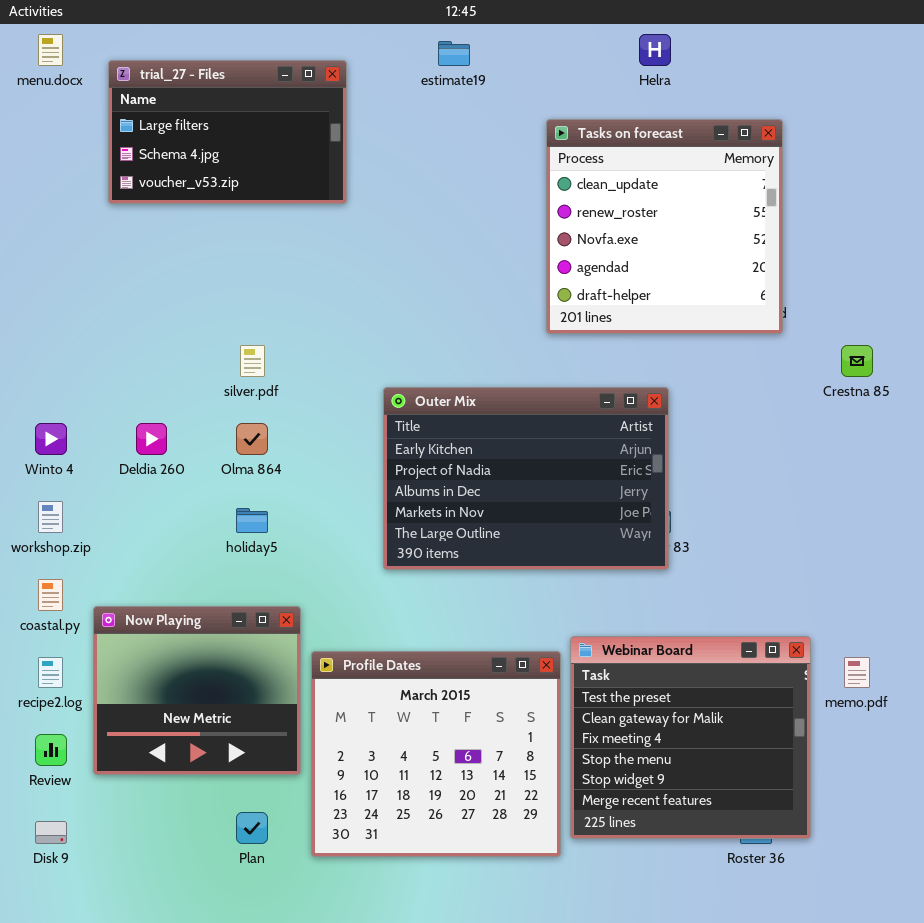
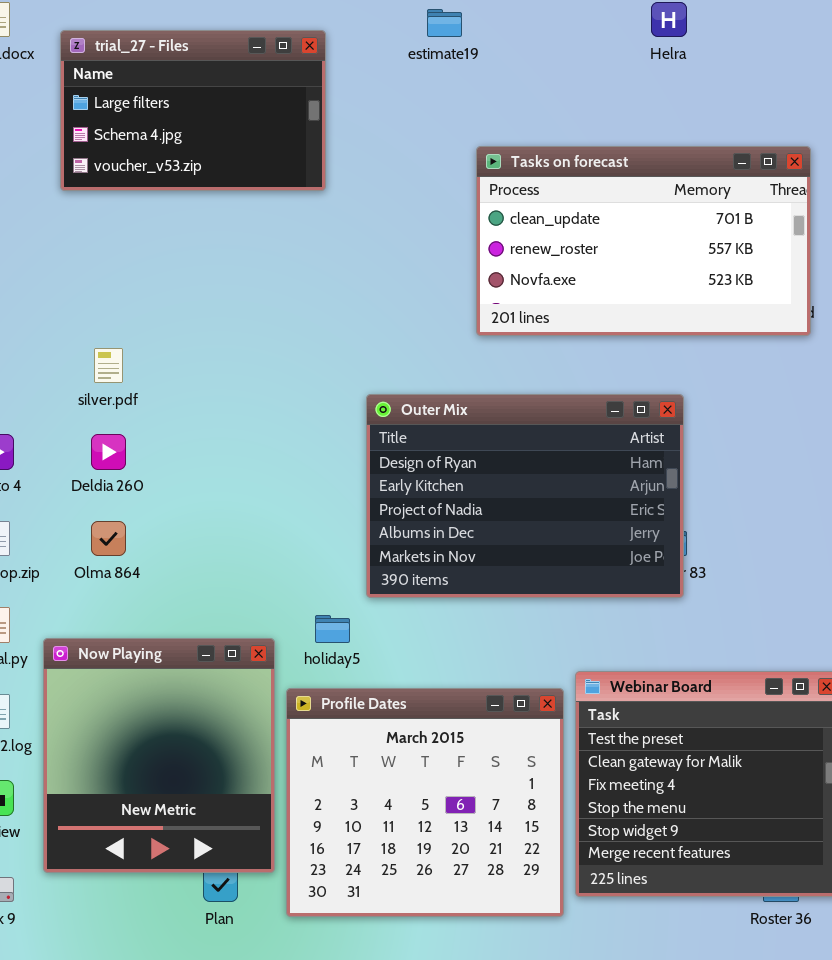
Tasks on forecast: [546,119,783,334] -> [476,146,811,336], resized
silver.pdf: [240,345,265,377] -> [94,348,123,383], moved
Outer Mix: [383,387,669,570] -> [366,394,684,598], scrolled up 1 row
Olma 864: [236,423,268,455] -> [91,521,126,556], moved
holiday5: [236,508,268,533] -> [315,615,350,643], moved
Now Playing: [93,606,301,775] -> [43,638,275,873], resized

